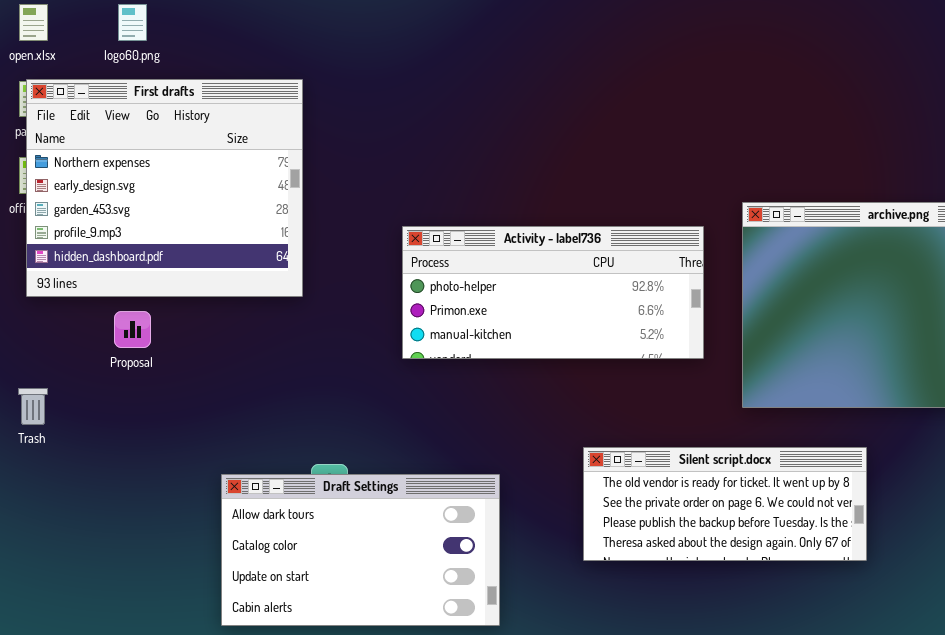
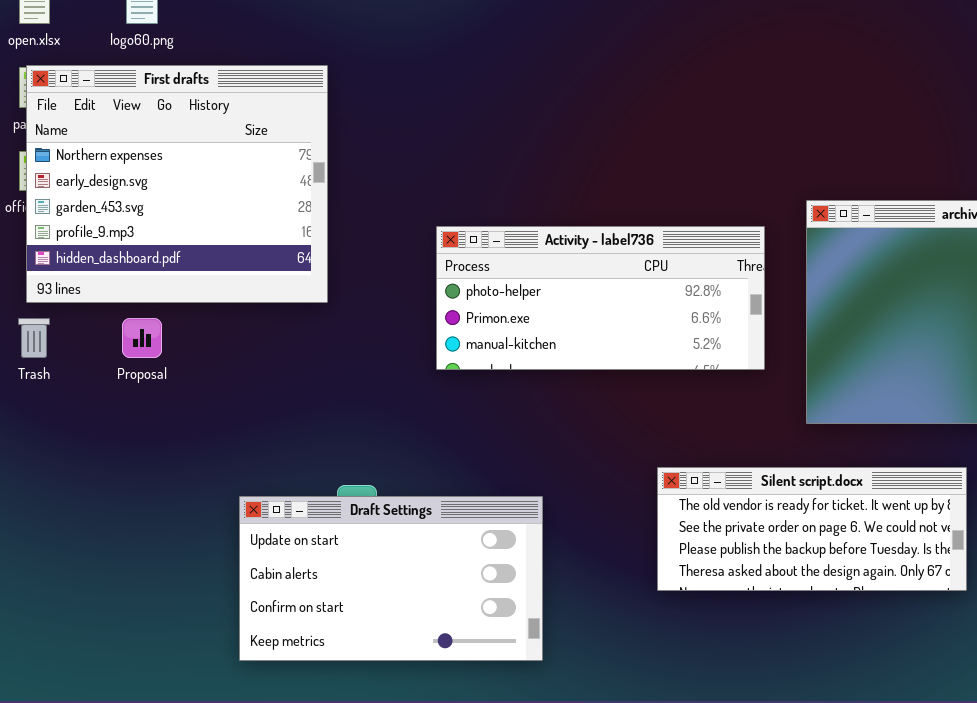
Trash: [18,388,48,425] -> [18,318,50,358], moved
Silent script.docx: [583,447,867,561] -> [657,467,967,591], moved
Draft Settings: [221,474,500,626] -> [239,496,543,661], scrolled down 2 rows

